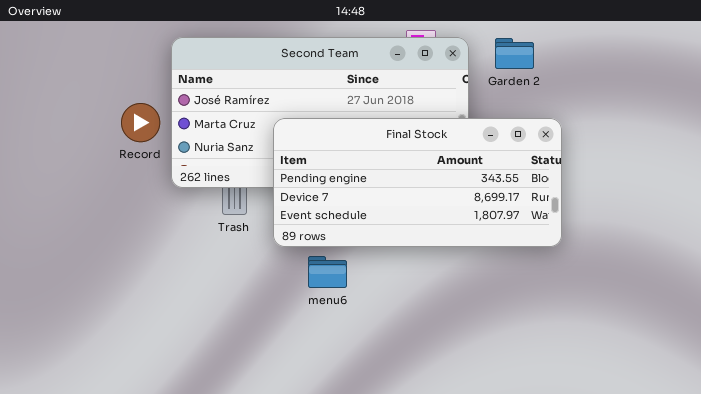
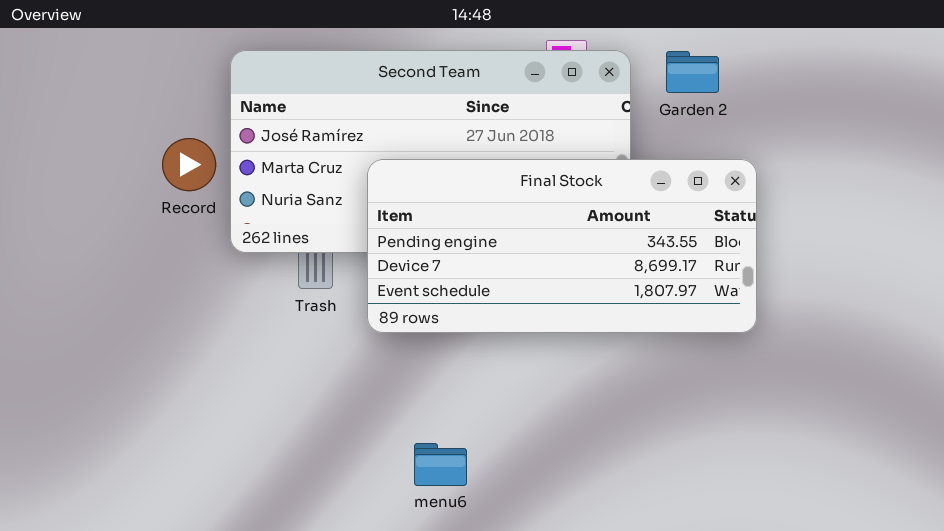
menu6: [308,256,347,288] -> [414,443,467,486], moved

